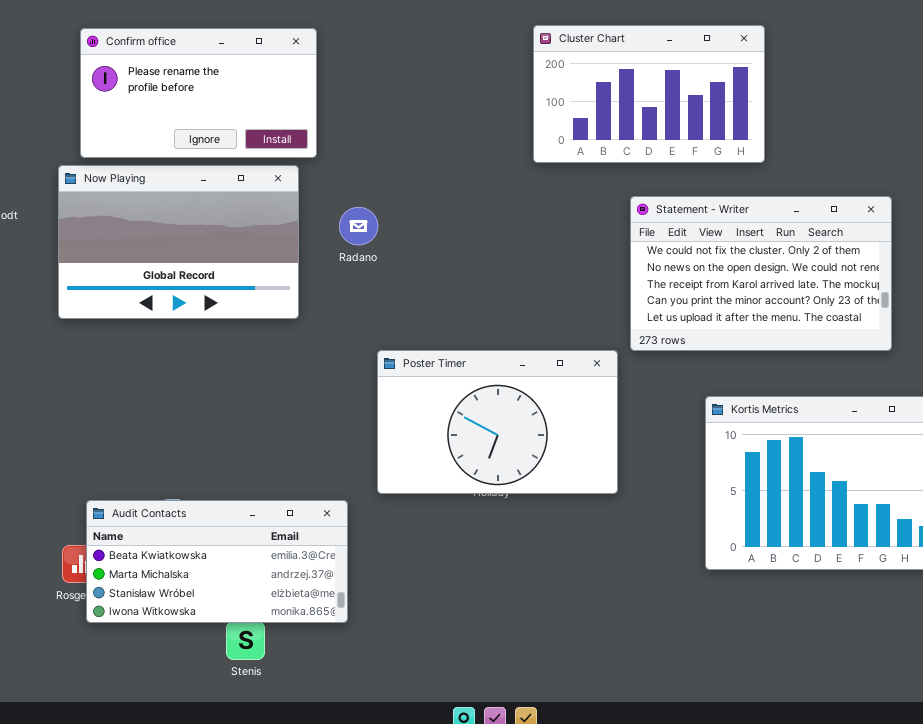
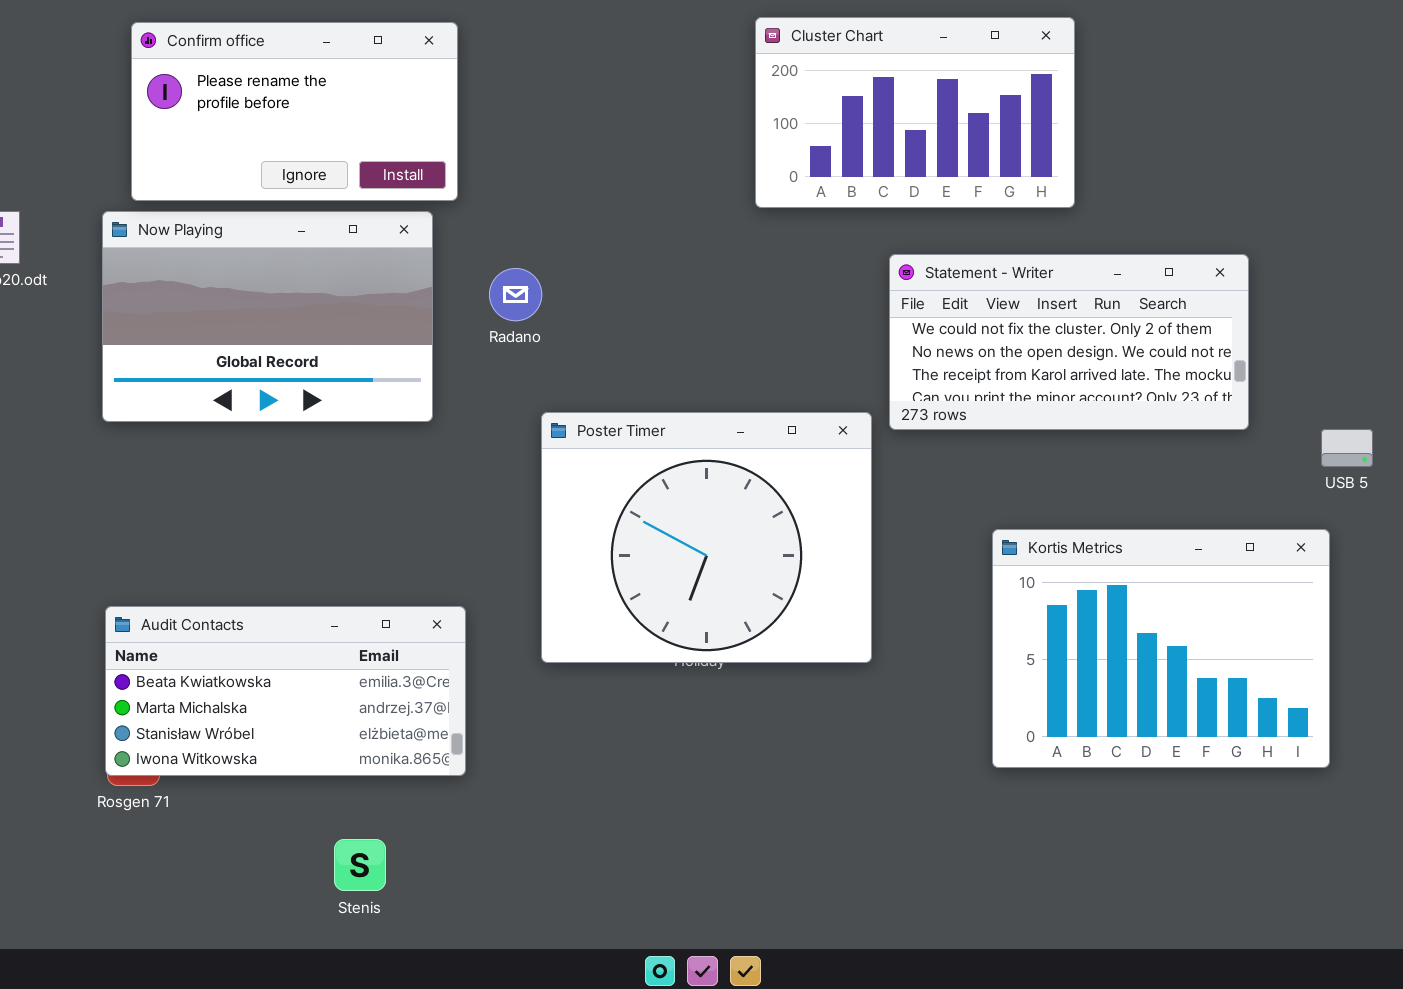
Statement - Writer: [630,196,892,351] -> [889,254,1249,430], resized
Poster Timer: [377,350,618,494] -> [541,412,872,663], resized
Audit Contacts: [86,500,348,623] -> [105,606,466,776], moved

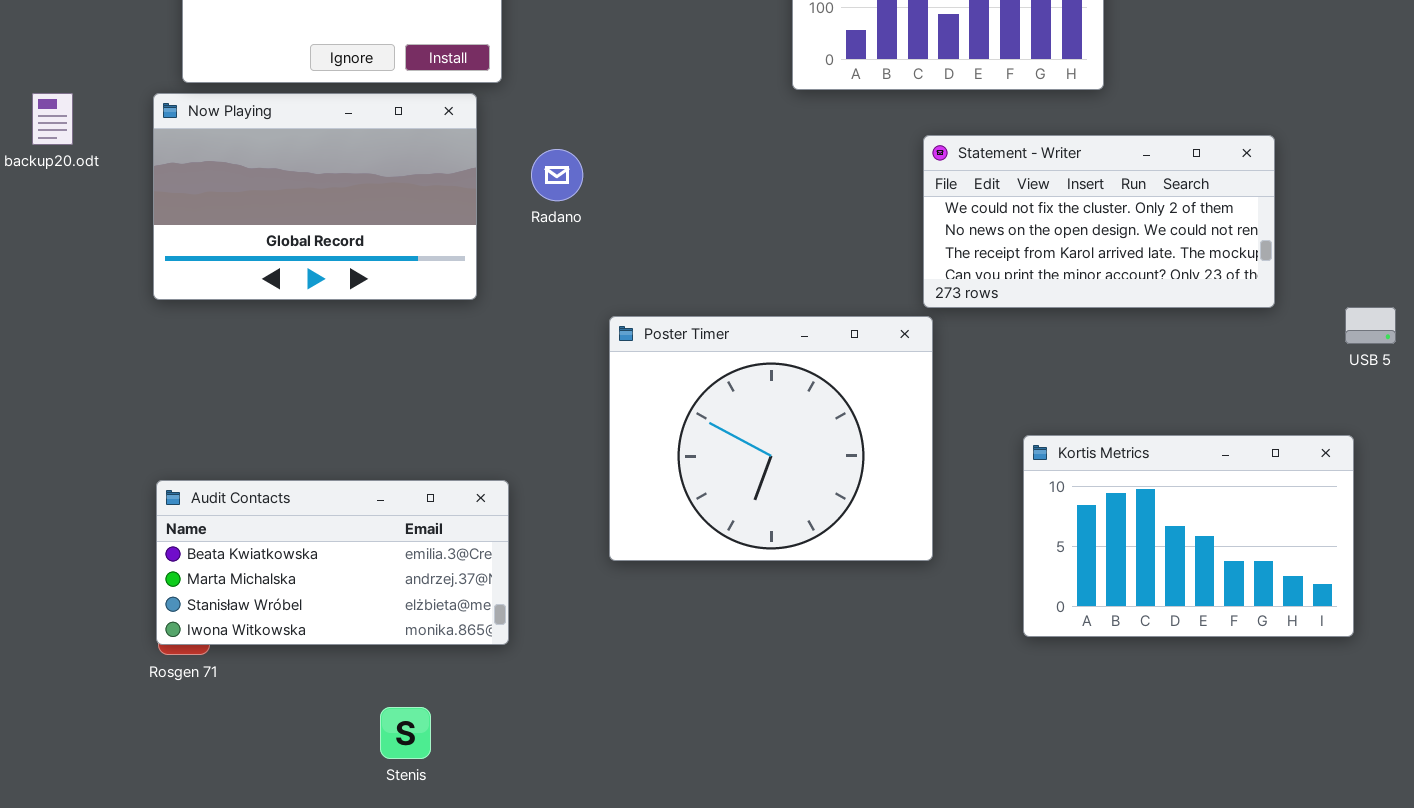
Poster Timer: [541,412,872,663] -> [609,316,933,561], moved
Kortis Metrics: [992,529,1330,768] -> [1023,435,1354,637], resized

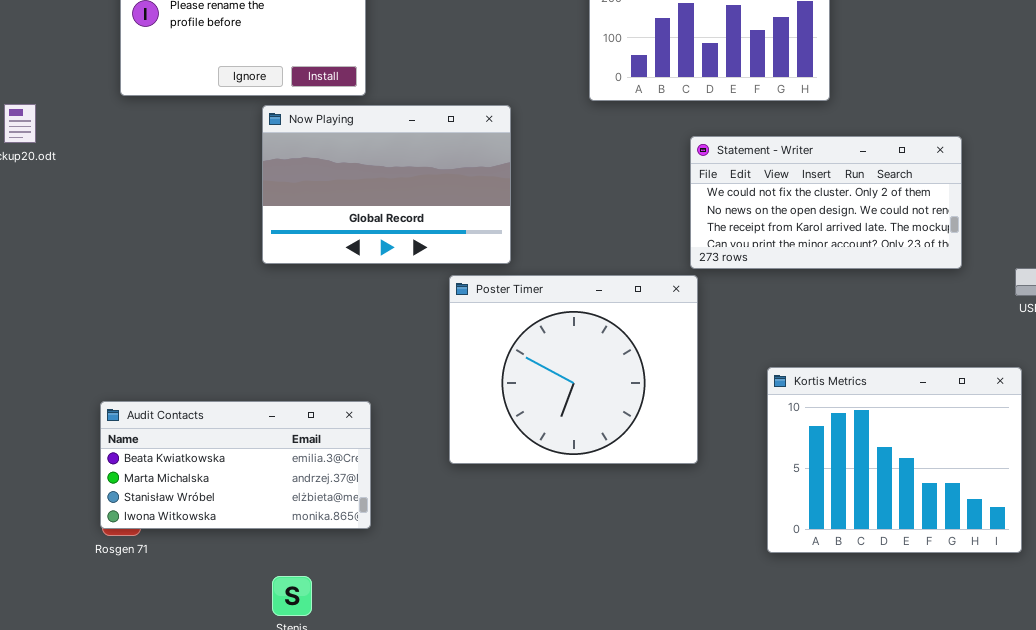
Now Playing: [153,93,477,300] -> [262,105,511,264], moved
Kortis Metrics: [1023,435,1354,637] -> [767,367,1022,553], resized

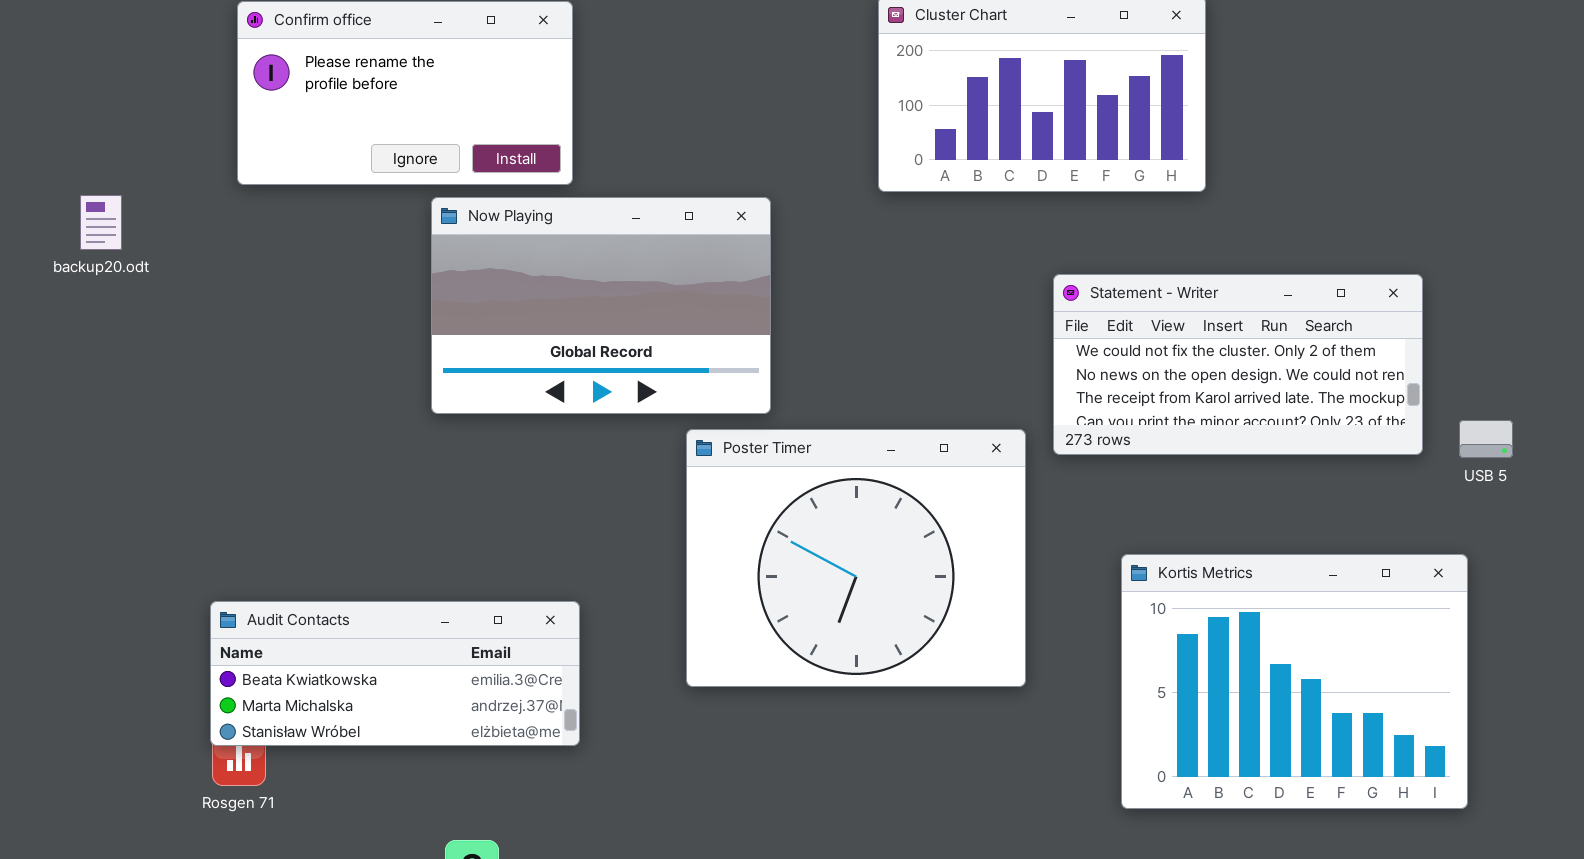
Statement - Writer: [690,136,962,269] -> [1053,274,1423,455], moved
Audit Contacts: [100,401,371,529] -> [210,601,580,746], resized

